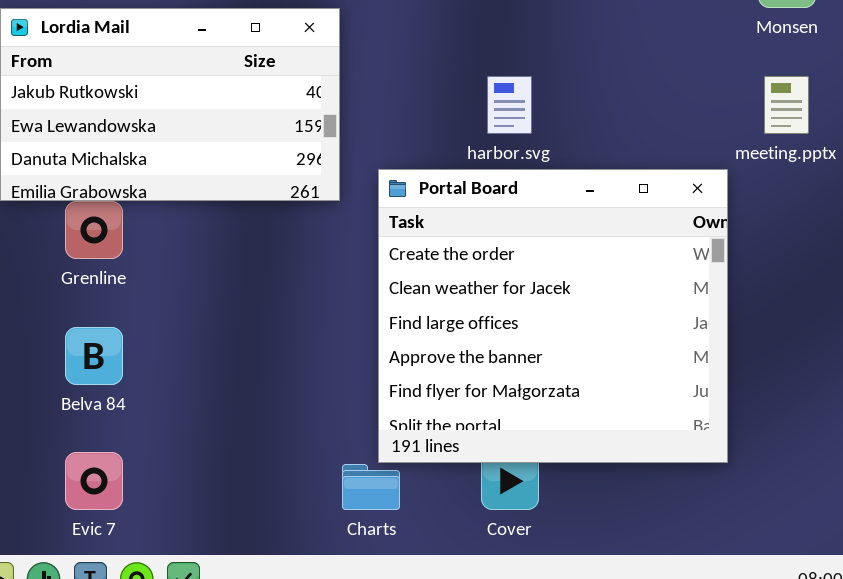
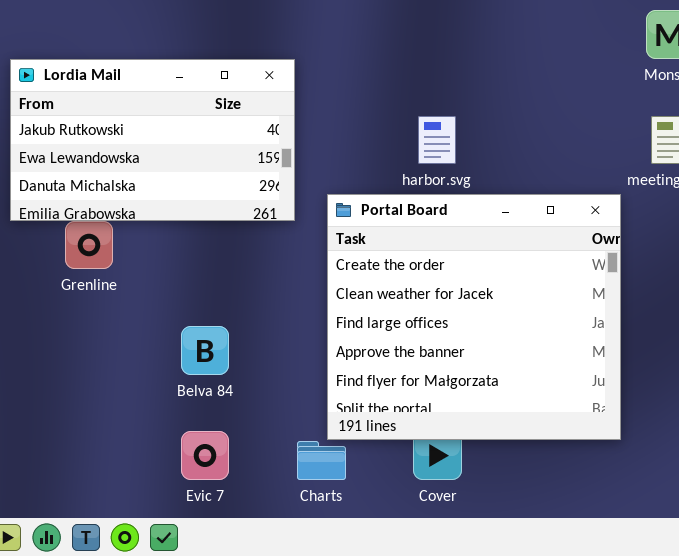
Belva 84: [65,327,123,385] -> [181,326,229,375], moved
Evic 7: [65,452,123,510] -> [181,431,229,480], moved

